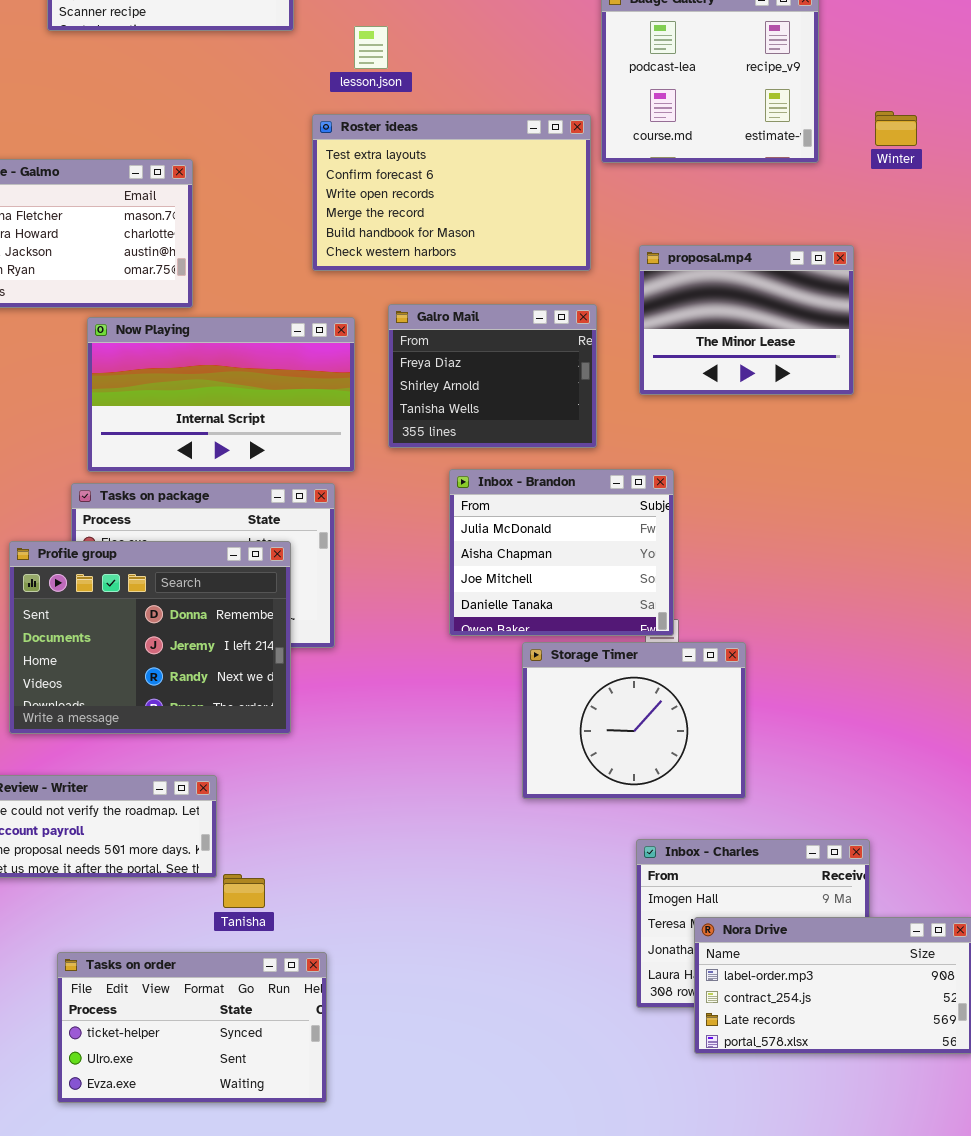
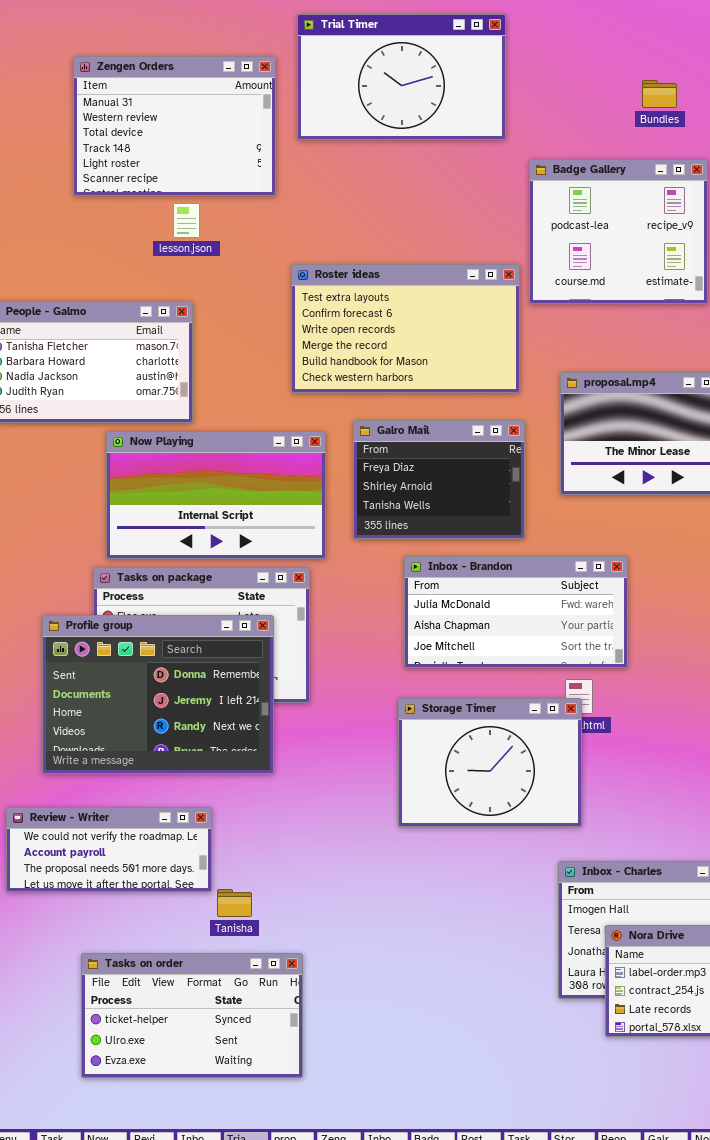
lesson.json: [354,26,388,69] -> [173,203,200,238], moved
Inbox - Brandon: [449,469,674,636] -> [404,556,628,668], resized
Storage Timer: [522,642,746,799] -> [398,698,582,827], moved

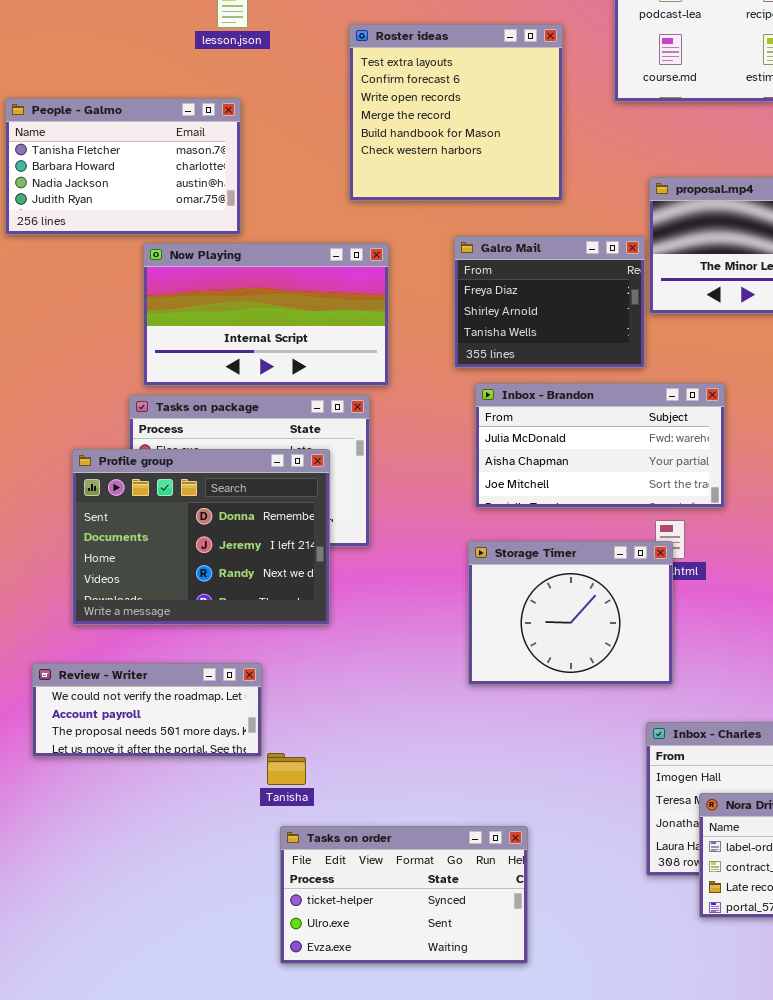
Roster ideas: [291,264,520,393] -> [349,24,563,201], resized
Galro Mail: [353,420,525,539] -> [454,236,645,368], moved
Tasks on order: [81,953,303,1078] -> [280,826,528,964], moved

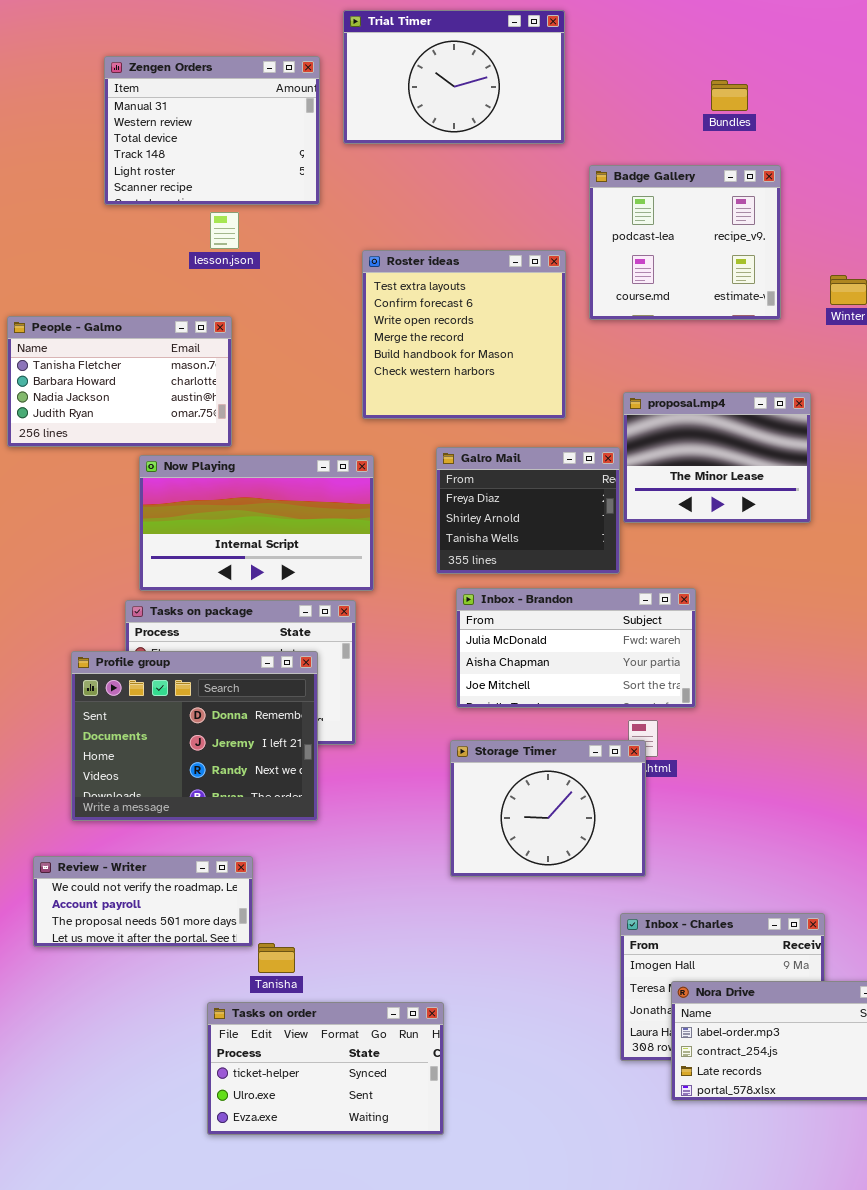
Roster ideas: [349,24,563,201] -> [362,250,566,419], moved
Tasks on order: [280,826,528,964] -> [207,1002,444,1135], moved

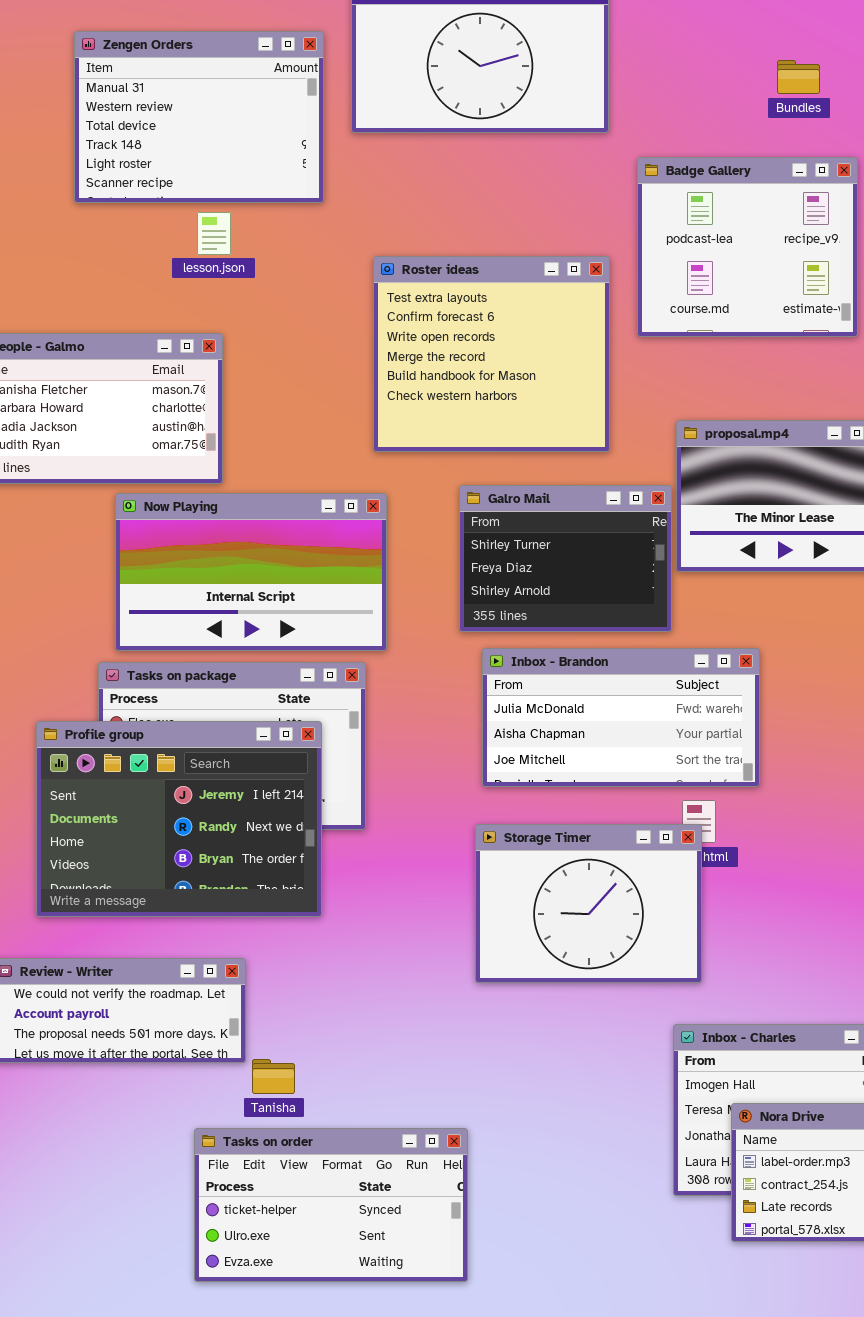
Galro Mail: [436,447,620,574] -> [459,485,672,632], scrolled up 1 row
Profile group: [71,651,318,821] -> [36,721,322,917], scrolled down 1 row

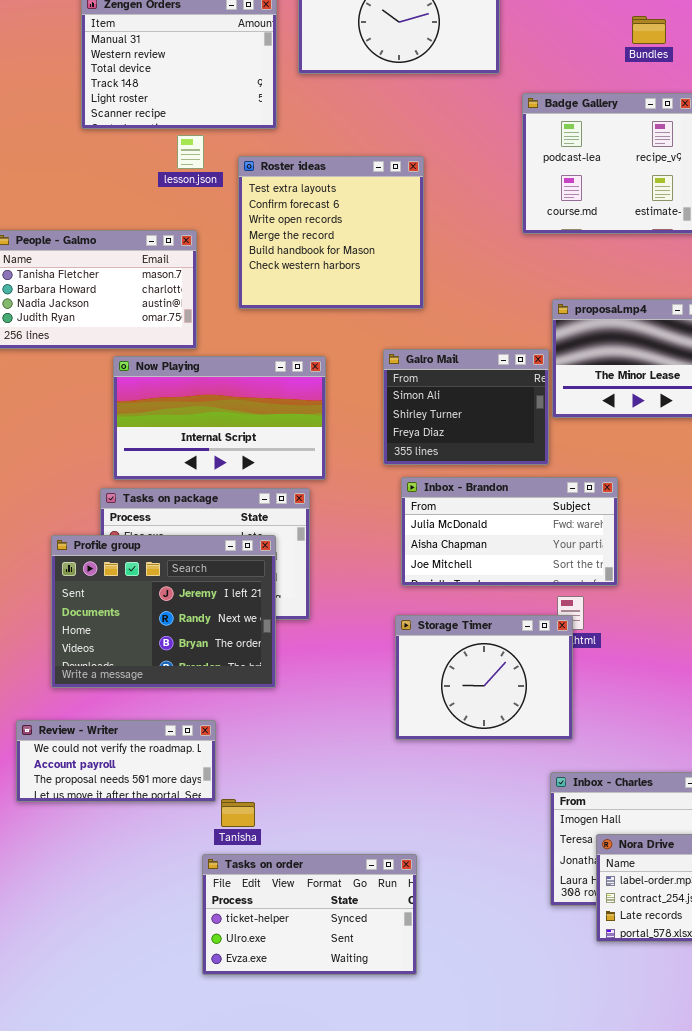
Roster ideas: [373,256,610,452] -> [238,156,424,309], moved
Galro Mail: [459,485,672,632] -> [383,349,549,465], scrolled up 1 row
Tasks on order: [194,1128,468,1282] -> [202,854,417,975], moved

